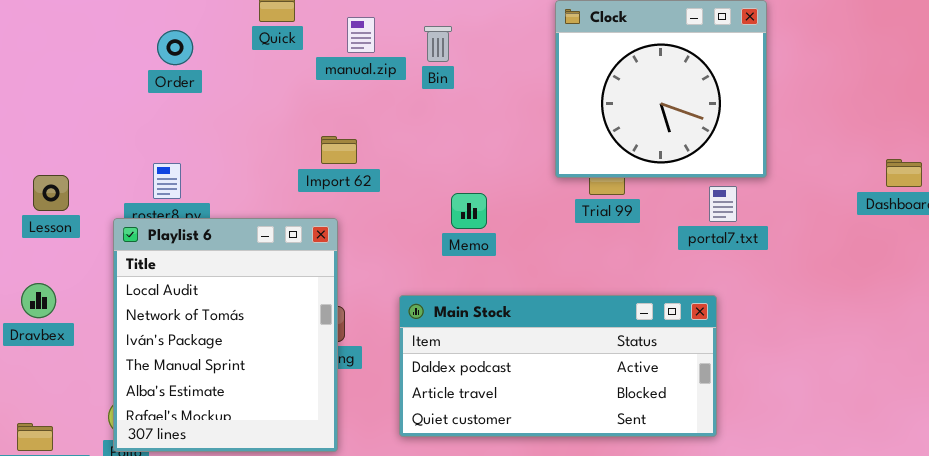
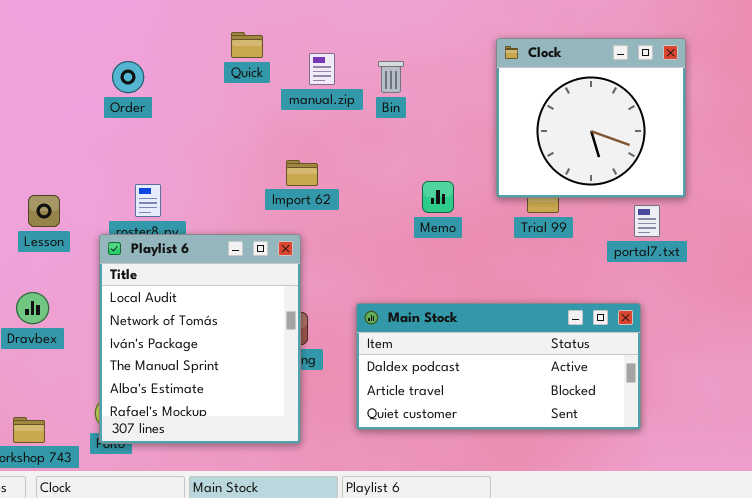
Order: [157,30,193,65] -> [112,61,144,93], moved
Memo: [451,193,487,229] -> [422,181,454,213], moved

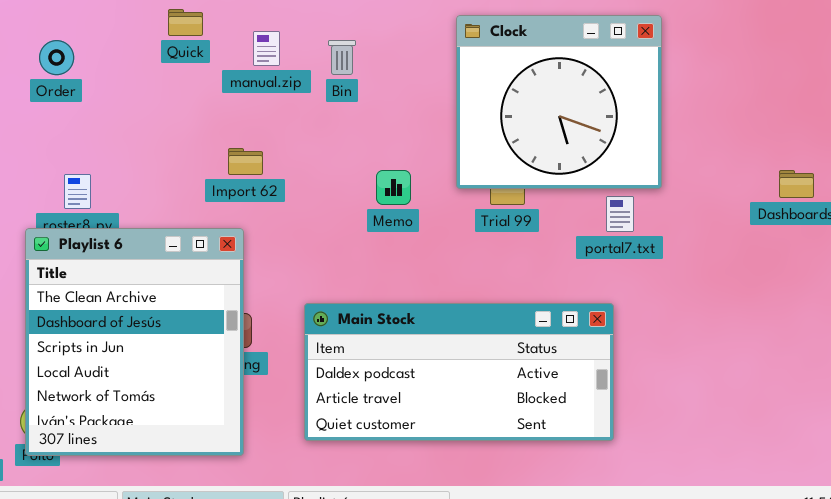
Playlist 6: [99,234,301,444] -> [25,228,244,456], scrolled up 3 rows

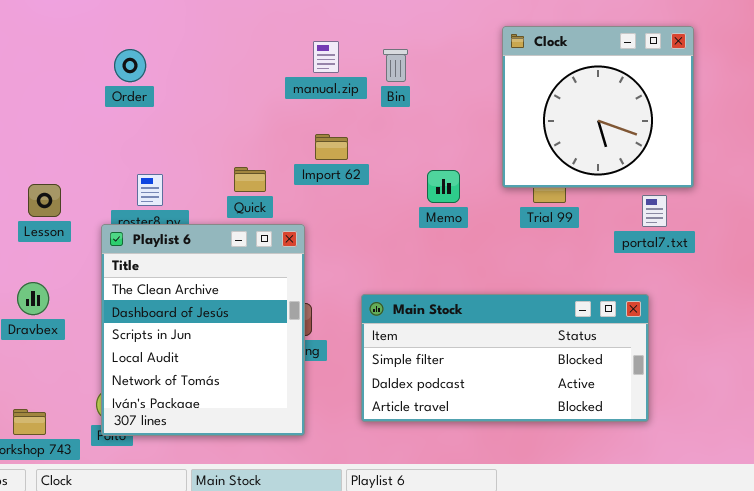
Quick: [168,9,203,36] -> [234,167,266,192], moved
Import 62: [228,148,263,175] -> [315,134,348,160], moved
Main Stock: [304,303,614,441] -> [361,294,649,422], scrolled up 1 row

